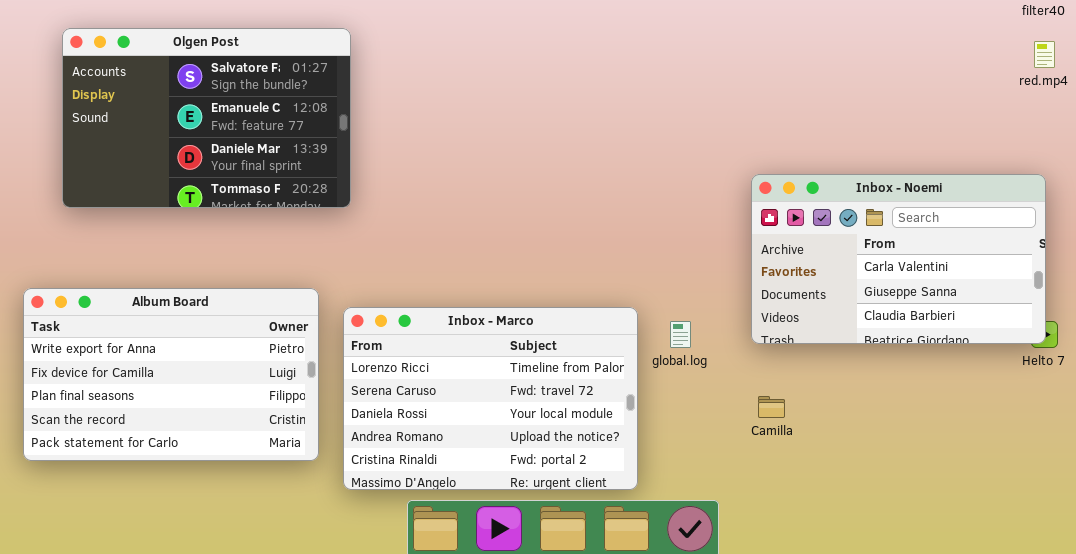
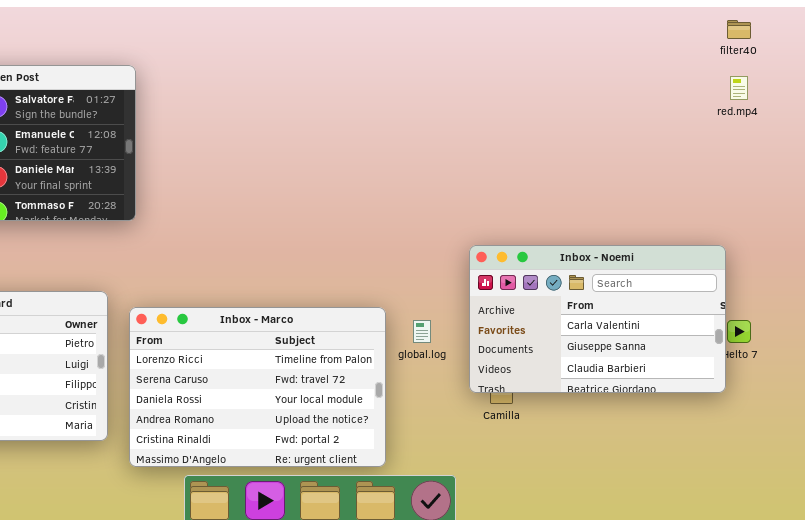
Inbox - Noemi: [751,174,1046,344] -> [469,245,726,393], moved

